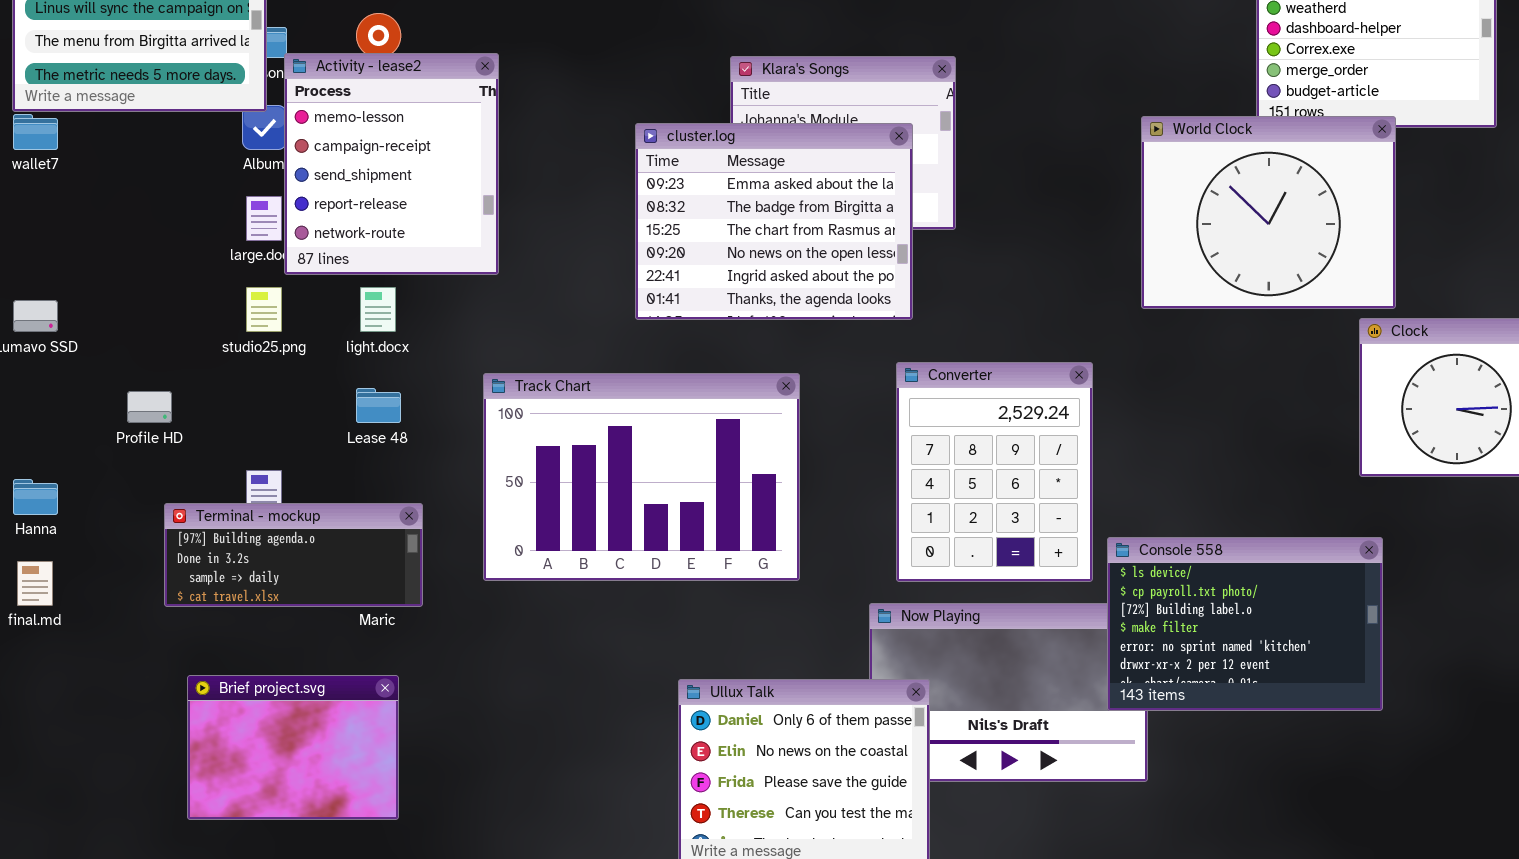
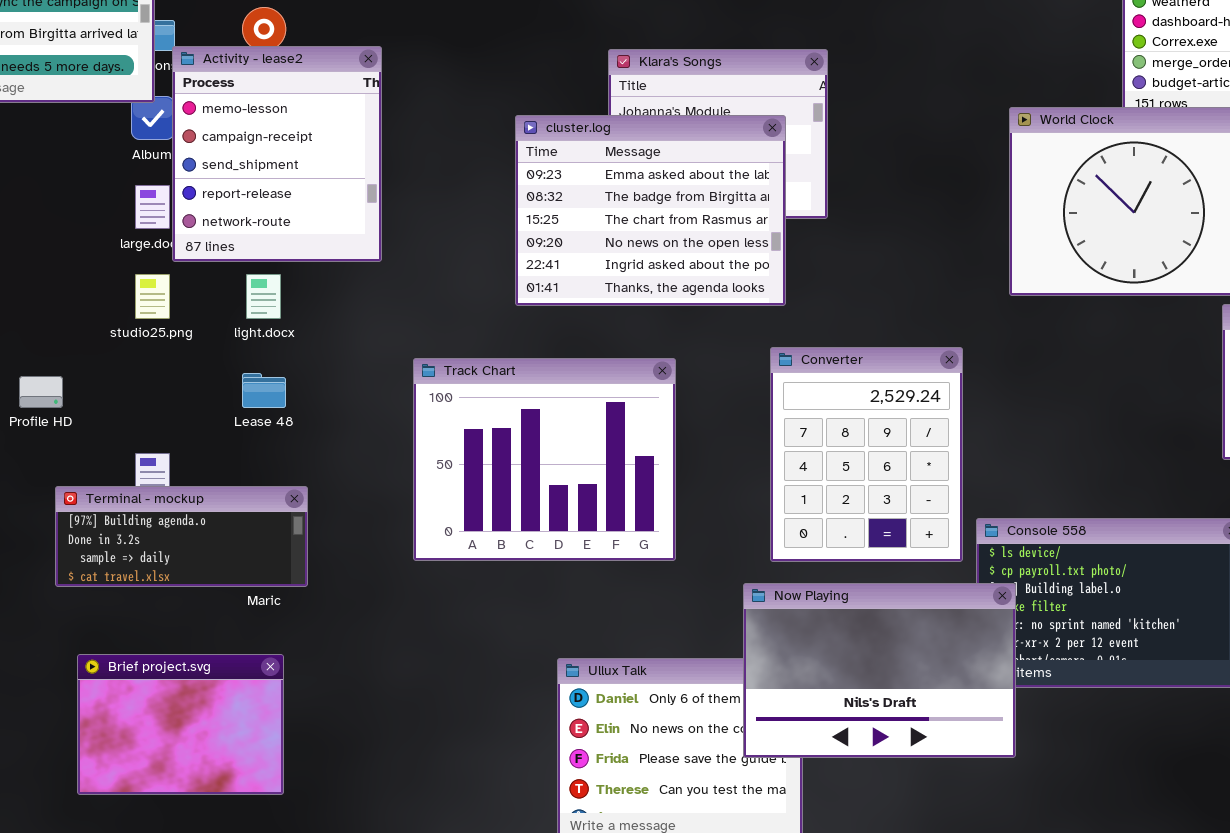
Track Chart: [483,373,800,581] -> [413,358,676,561], resized
Now Playing: [869,603,1148,782] -> [743,583,1016,758], raised

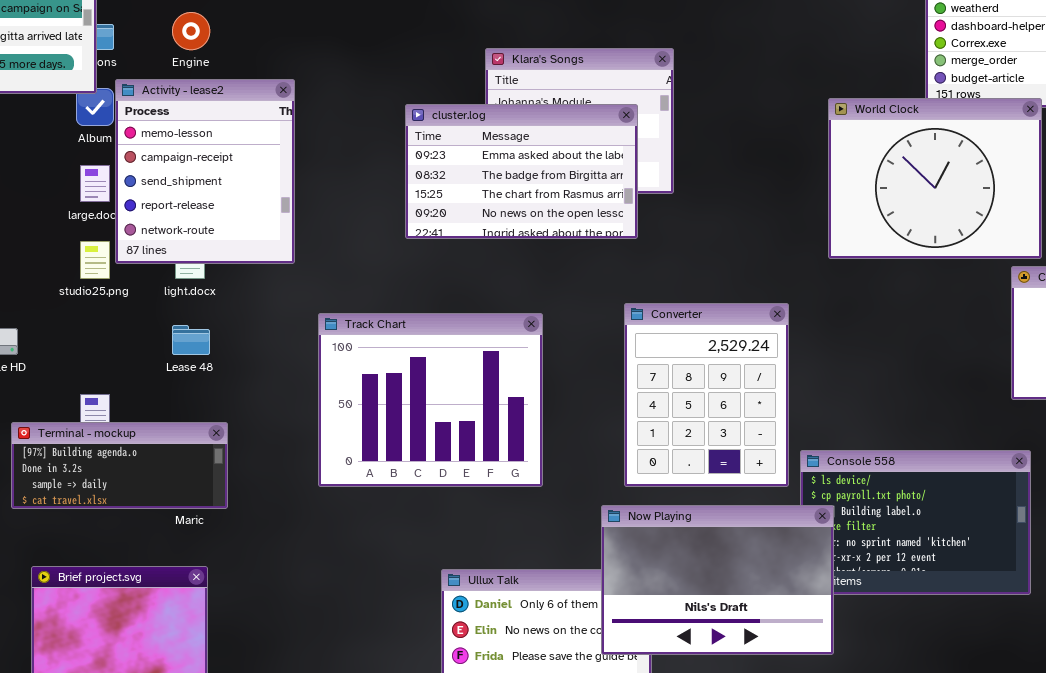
Activity - lease2: [172,46,382,262] -> [115,79,295,264], moved
cluster.log: [515,115,786,306] -> [405,104,638,239], resized

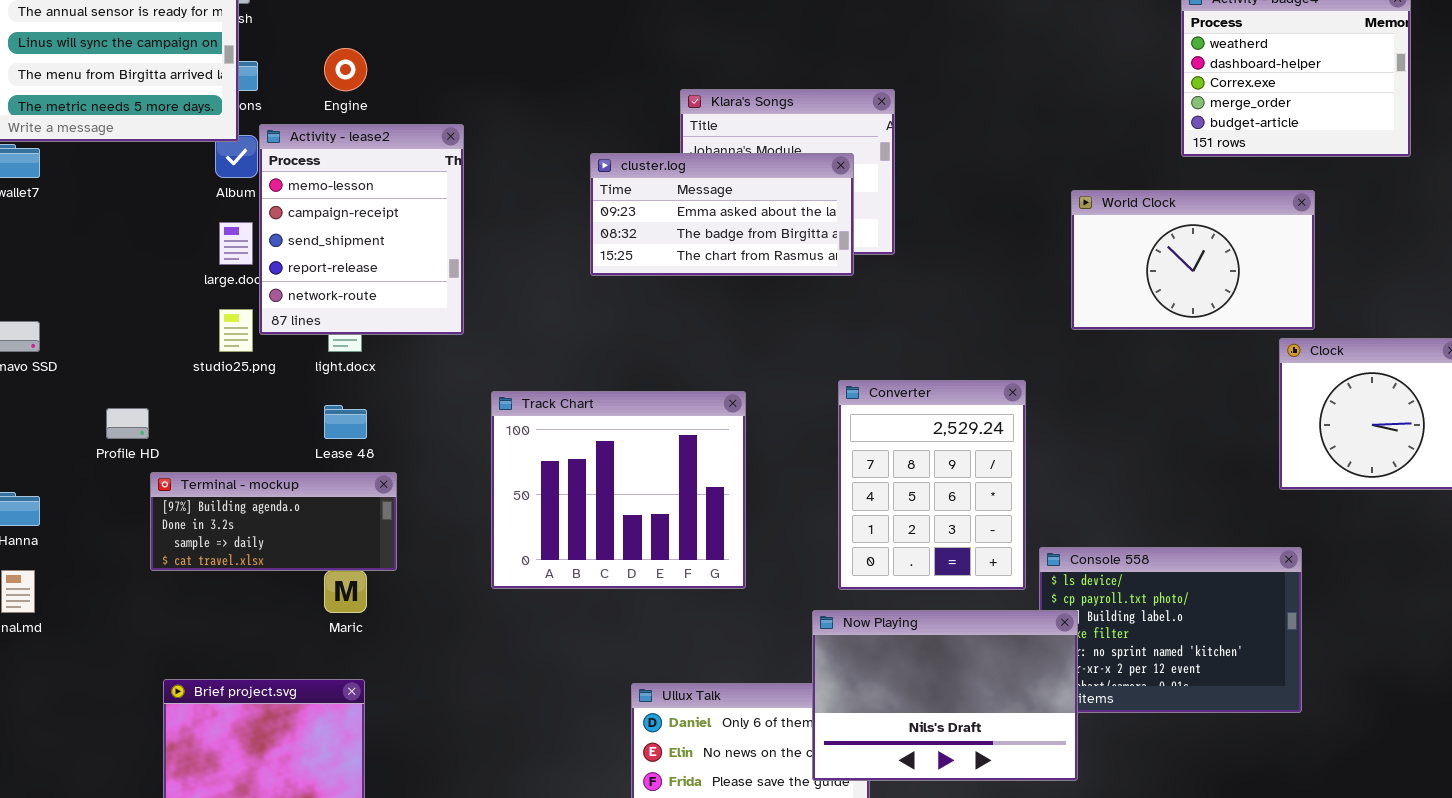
World Clock: [828,98,1042,259] -> [1071,190,1315,330], resized
cluster.log: [405,104,638,239] -> [590,153,854,276], resized
Terminal - mockup: [11,422,228,509] -> [150,472,397,571], moved

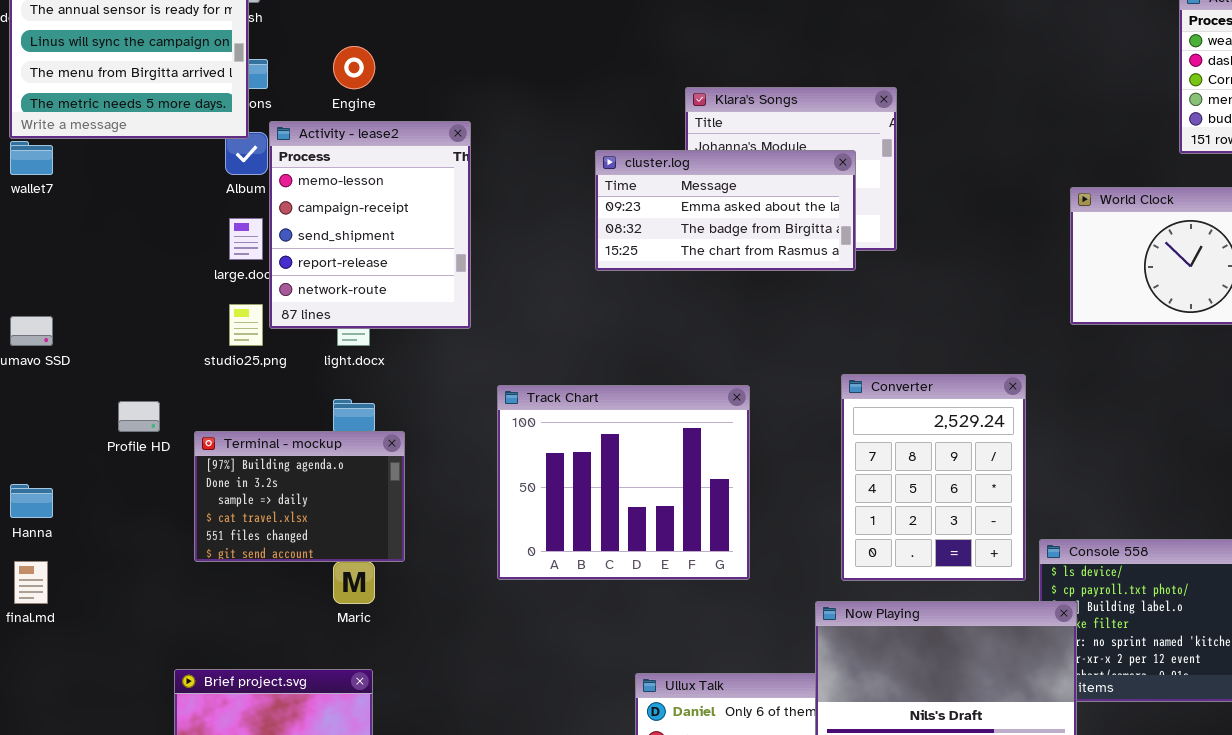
Terminal - mockup: [150,472,397,571] -> [194,431,405,562], resized

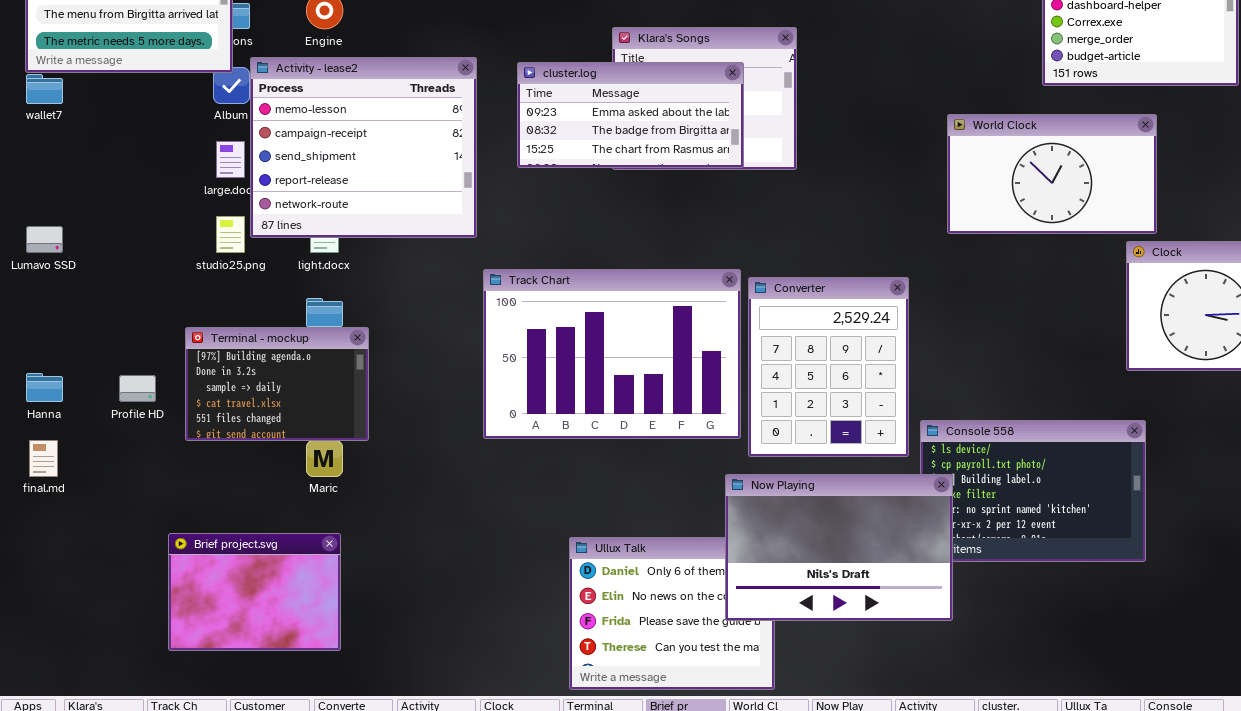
Activity - lease2: [269,121,471,329] -> [250,57,477,238], resized
cluster.log: [595,150,856,271] -> [517,62,744,168], moved
Track Chart: [497,385,750,580] -> [483,269,741,439], moved, resized
Profile HD: [118,401,160,432] -> [119,375,156,402], moved

